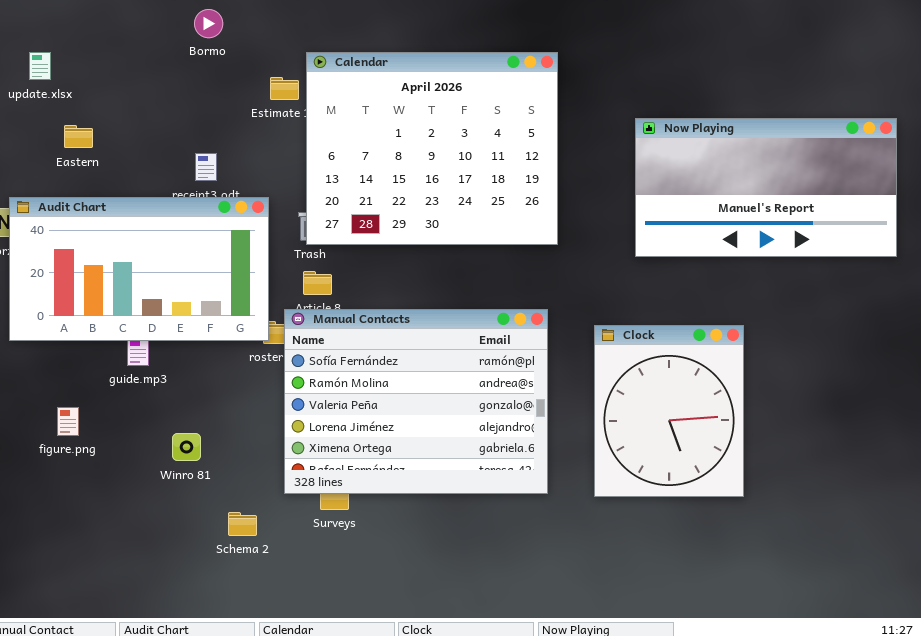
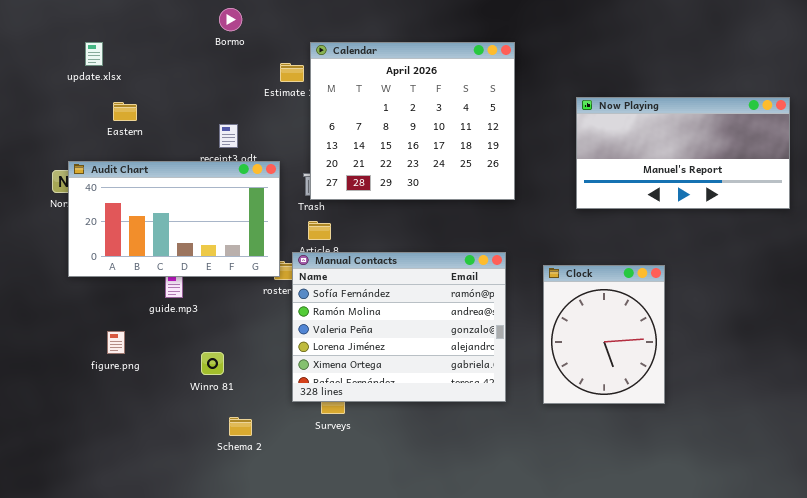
Schema 2: [228,512,257,536] -> [229,417,252,436], moved

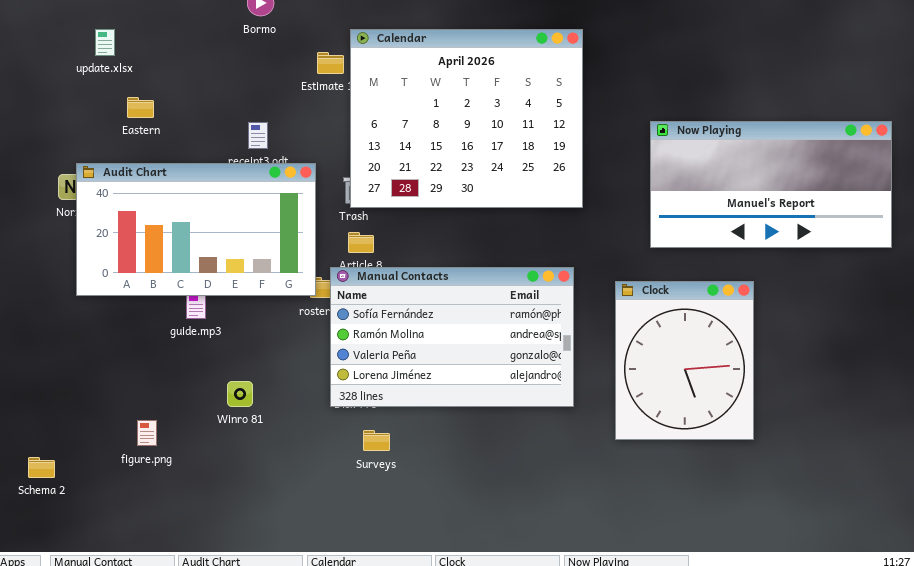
Now Playing: [576,97,790,209] -> [650,121,892,248], moved
Manual Contacts: [292,252,506,402] -> [330,267,574,407], resized
figure.png: [107,331,125,354] -> [137,420,157,446], moved
Schema 2: [229,417,252,436] -> [28,457,55,478], moved

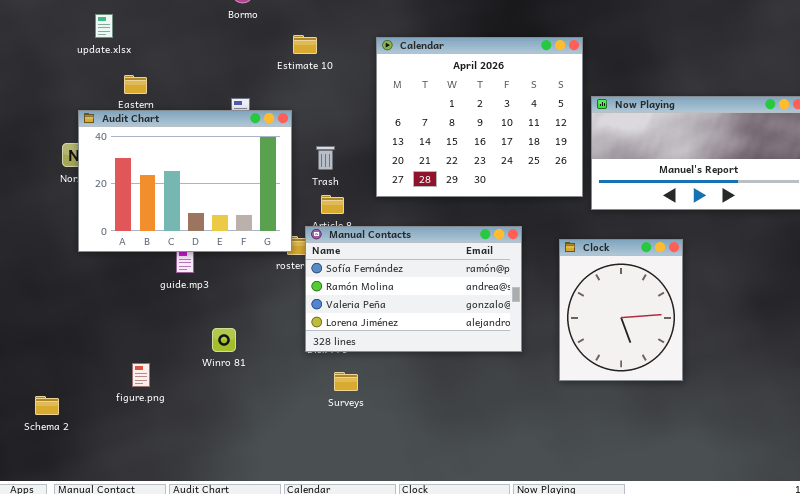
Calendar: [350,29,583,208] -> [376,37,583,197], moved
Audit Chart: [76,163,316,296] -> [78,110,292,252], resized

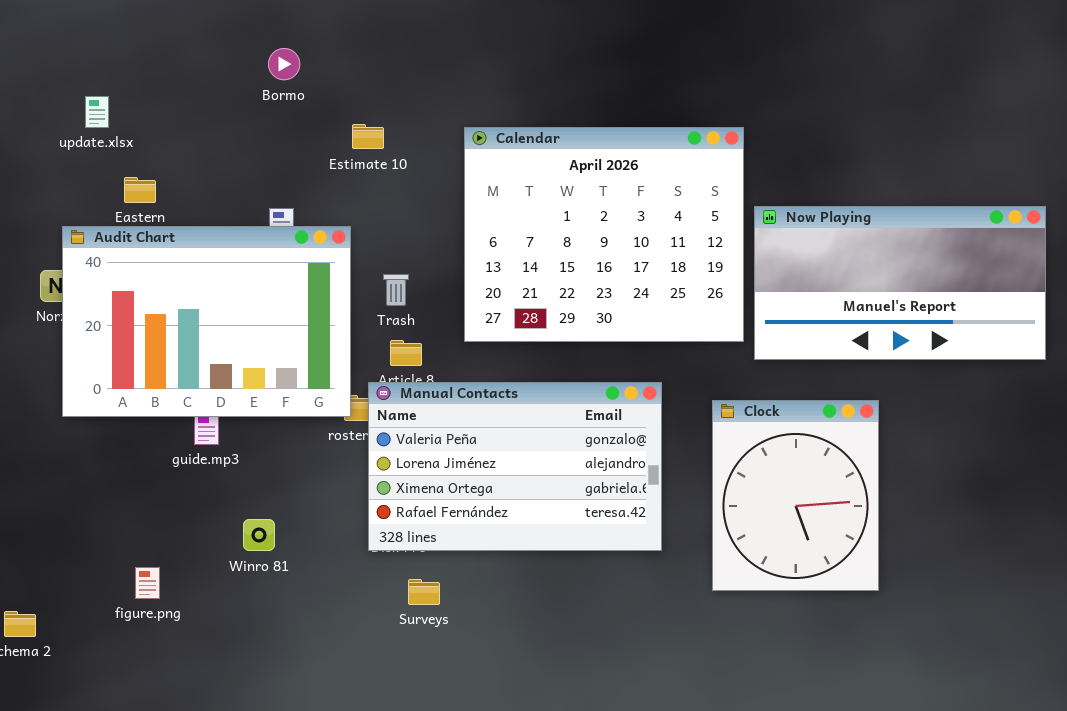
Manual Contacts: [305,226,522,352] -> [368,382,662,551], scrolled down 2 rows

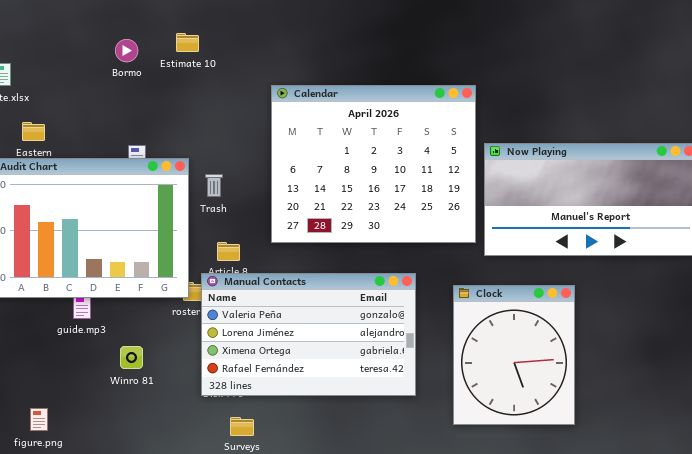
Bormo: [268,48,300,80] -> [115,39,138,62], moved
Estimate 10: [352,124,384,149] -> [176,33,199,52], moved
Trash: [383,274,409,306] -> [205,174,223,197], moved
Winro 81: [243,519,275,551] -> [120,346,143,369], moved

